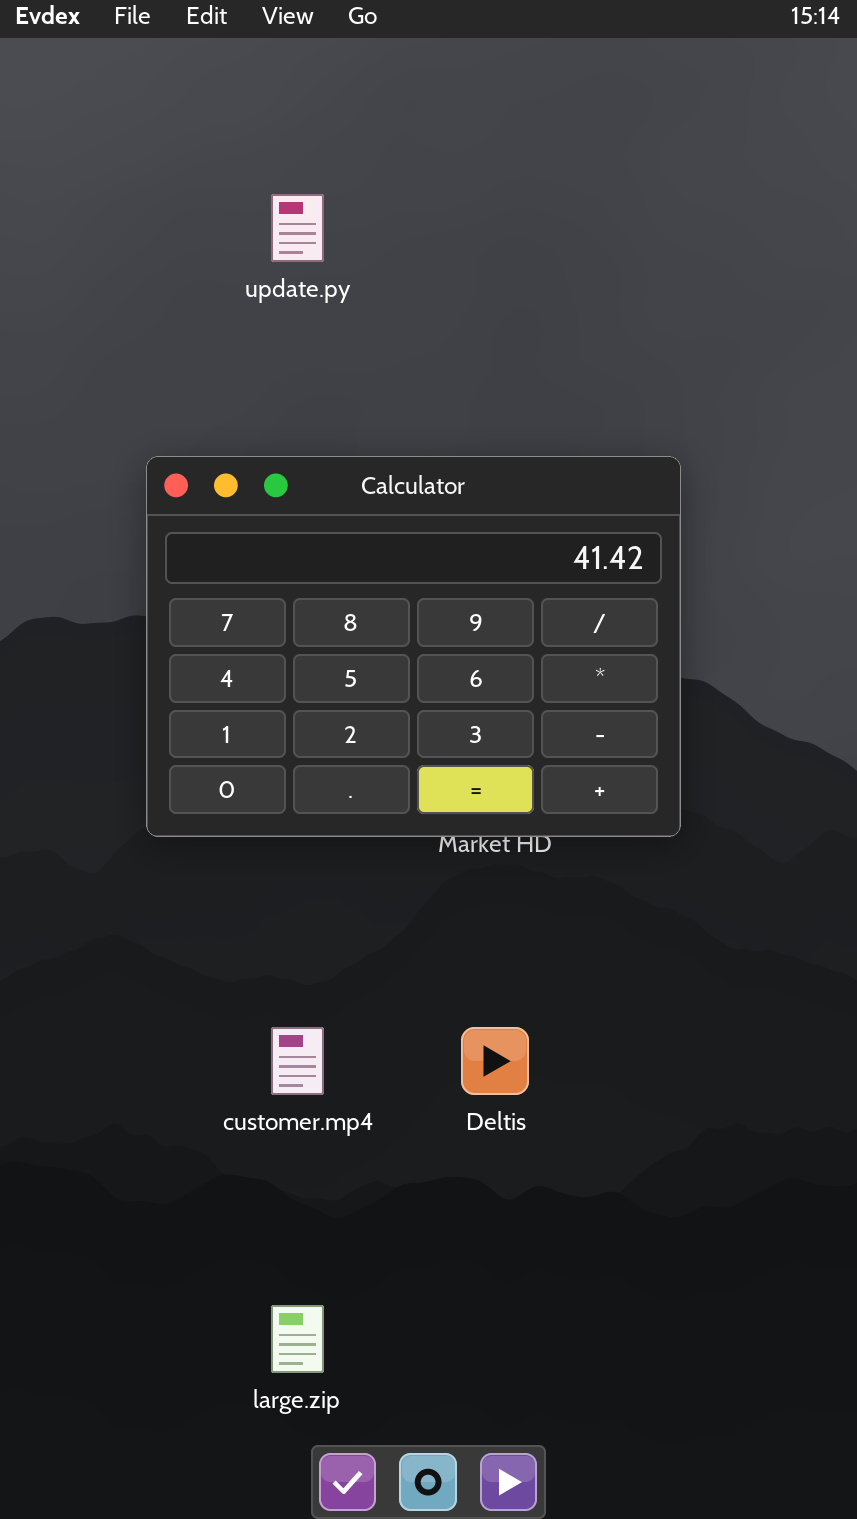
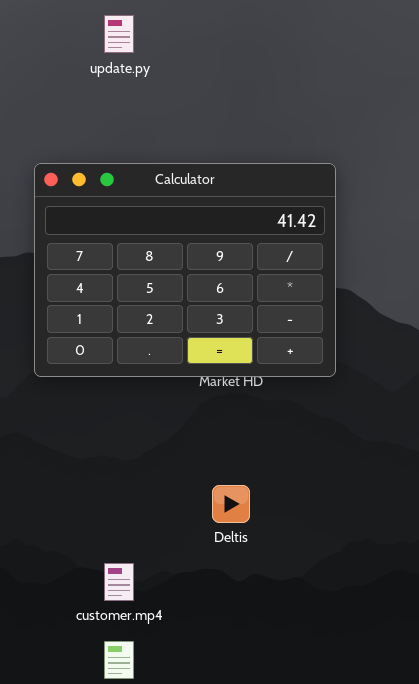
customer.mp4: [271,1027,324,1095] -> [104,563,134,601], moved

